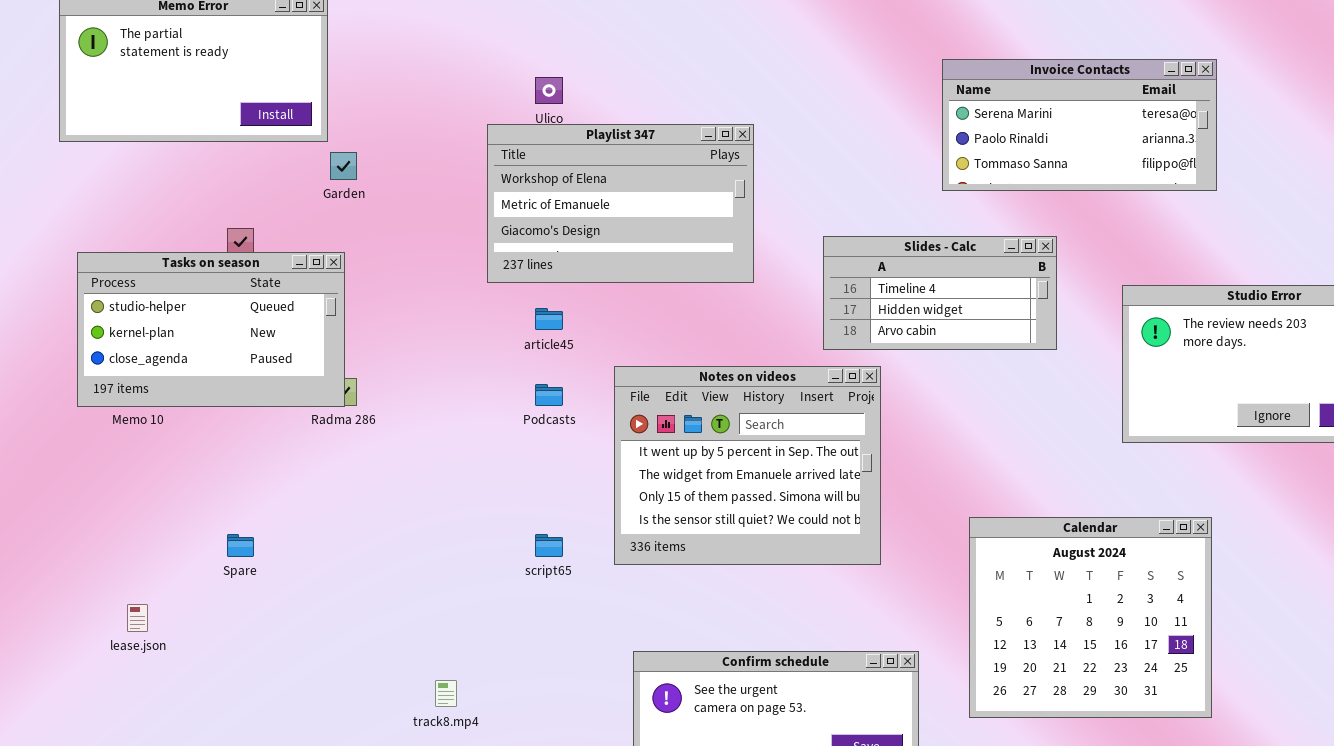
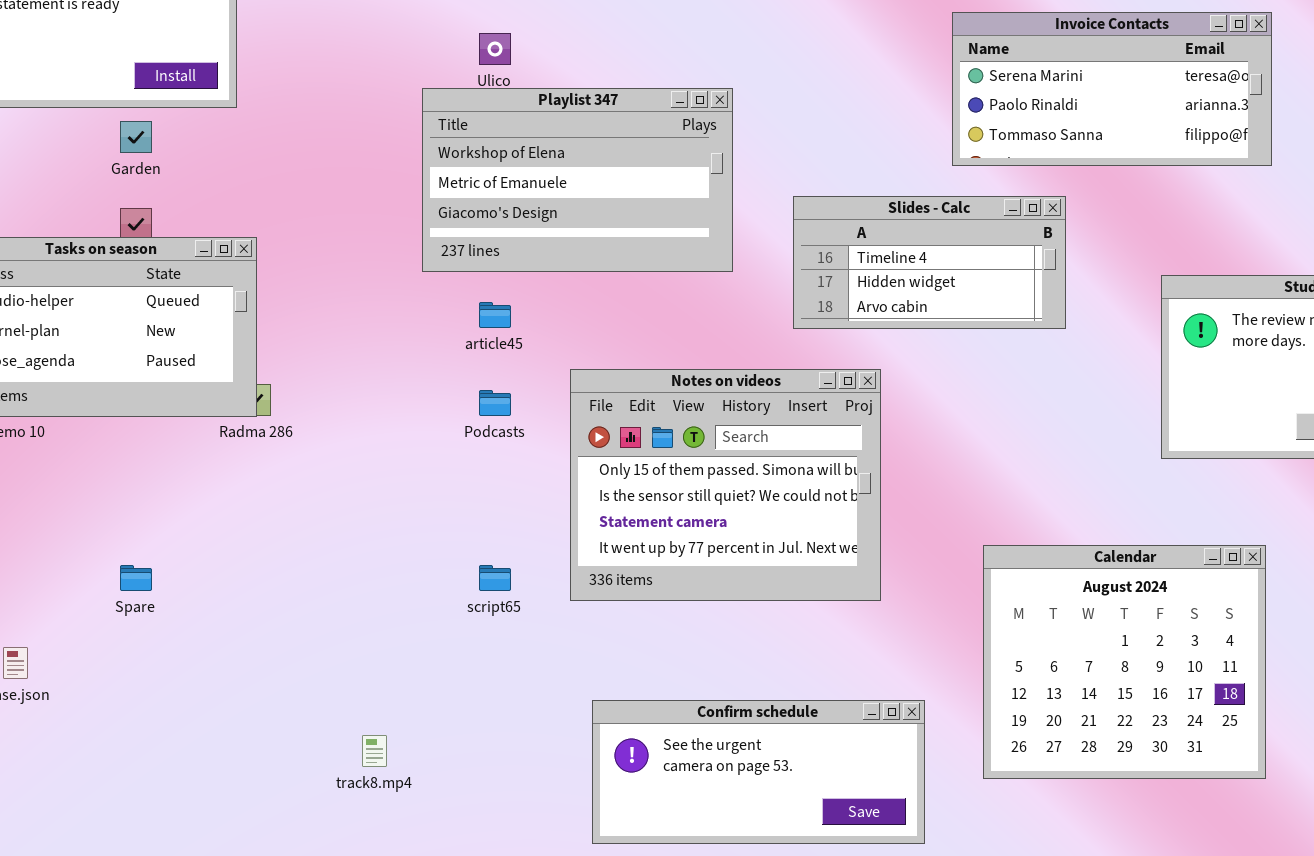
Garden: [330,152,357,180] -> [120,121,152,153], moved
Slides - Calc: [823,236,1057,350] -> [793,196,1066,329], moved
Notes on videos: [614,366,881,565] -> [570,369,881,601], scrolled down 2 rows

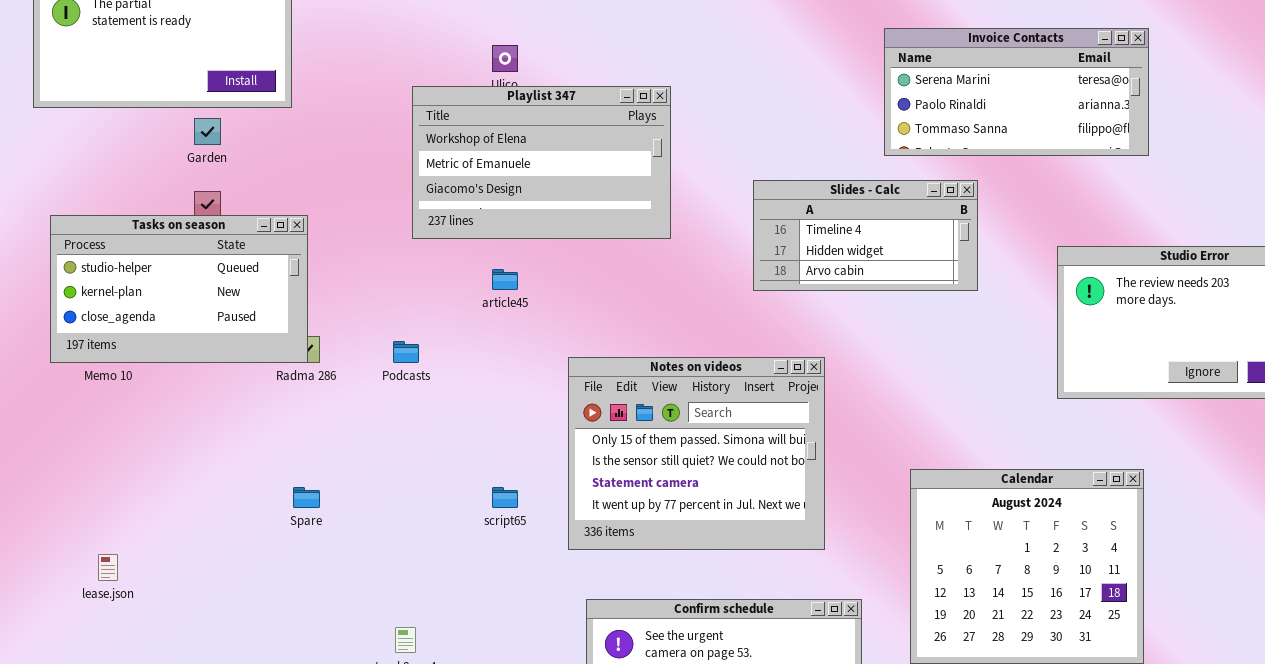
Playlist 347: [422,88,733,272] -> [412,86,671,239], moved
Notes on videos: [570,369,881,601] -> [568,357,825,550], moved
Podcasts: [479,390,511,416] -> [393,341,419,363], moved
Spare: [120,565,152,591] -> [293,487,320,508], moved

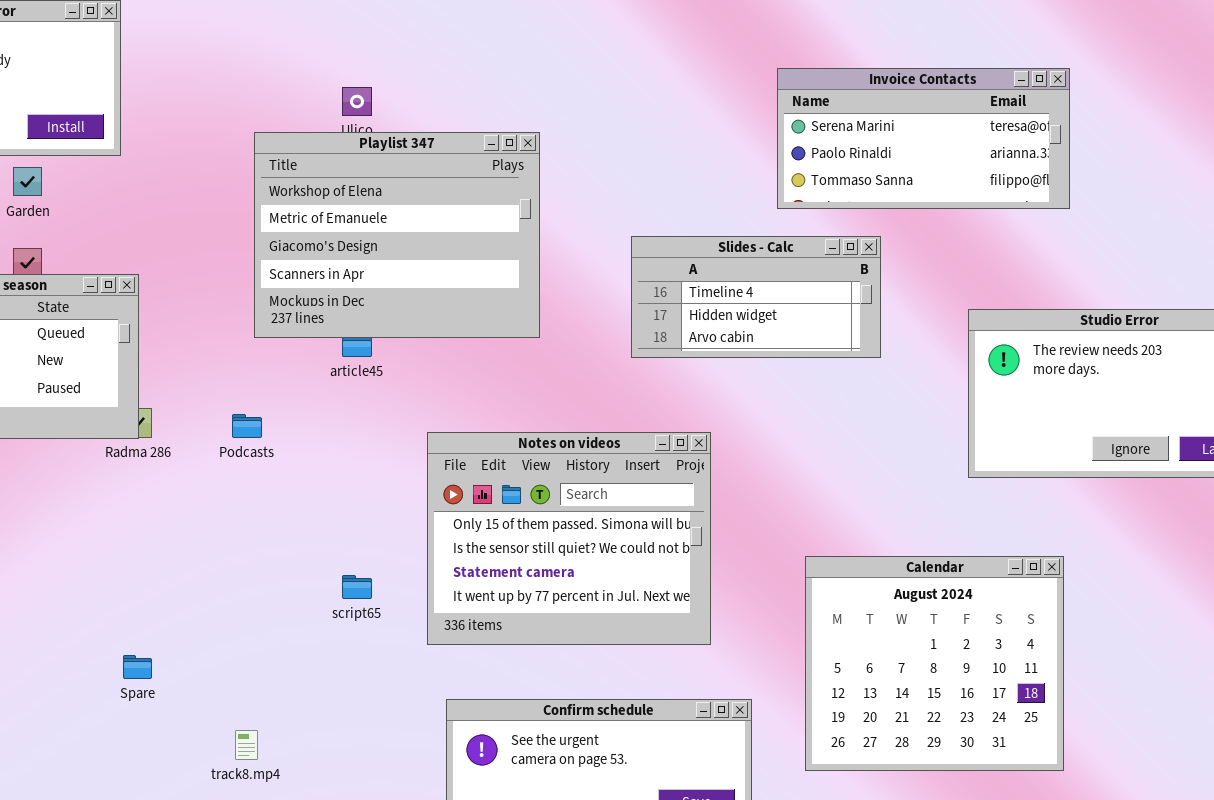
Playlist 347: [412,86,671,239] -> [254,132,540,338], resized
Spare: [293,487,320,508] -> [123,655,152,679], moved

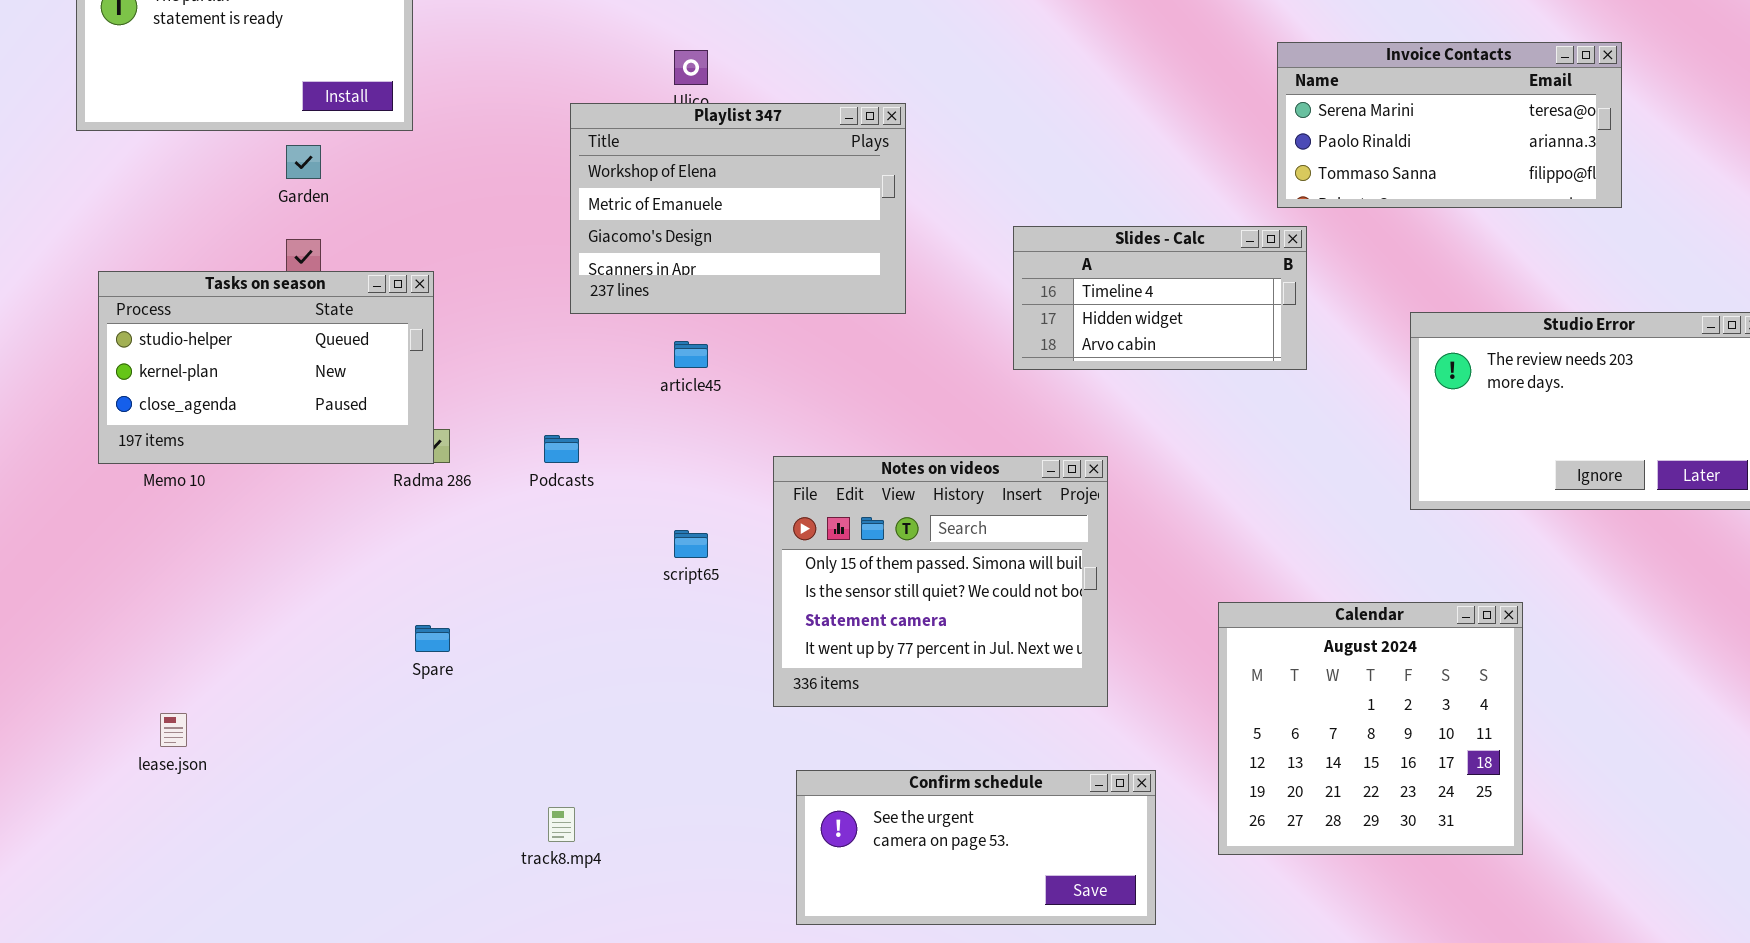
Invoice Contacts: [777,68,1070,209] -> [1277,42,1622,208], moved
Playlist 347: [254,132,540,338] -> [570,103,906,314], resized
script65: [342,575,372,599] -> [674,530,708,558], moved
Spare: [123,655,152,679] -> [415,625,450,652], moved

